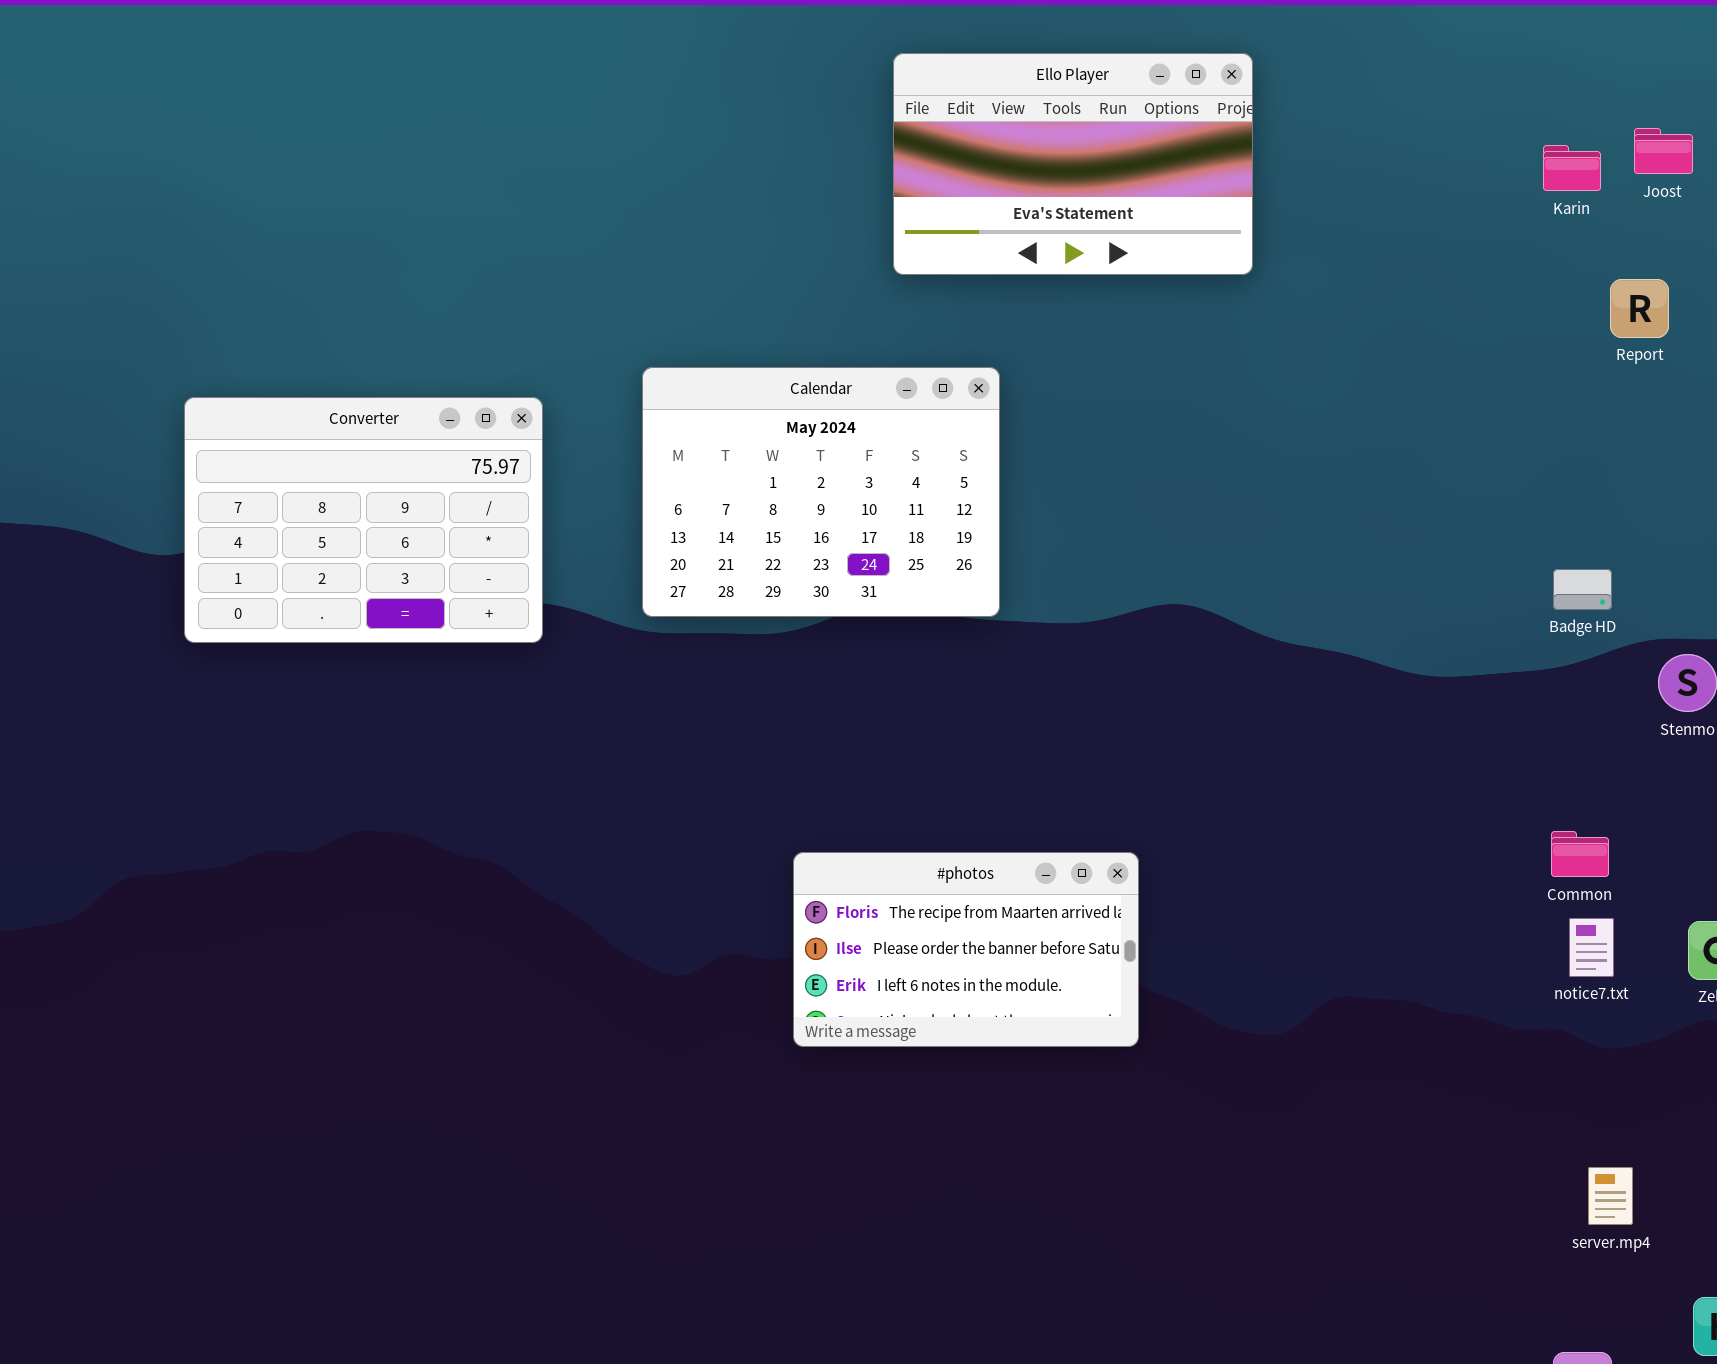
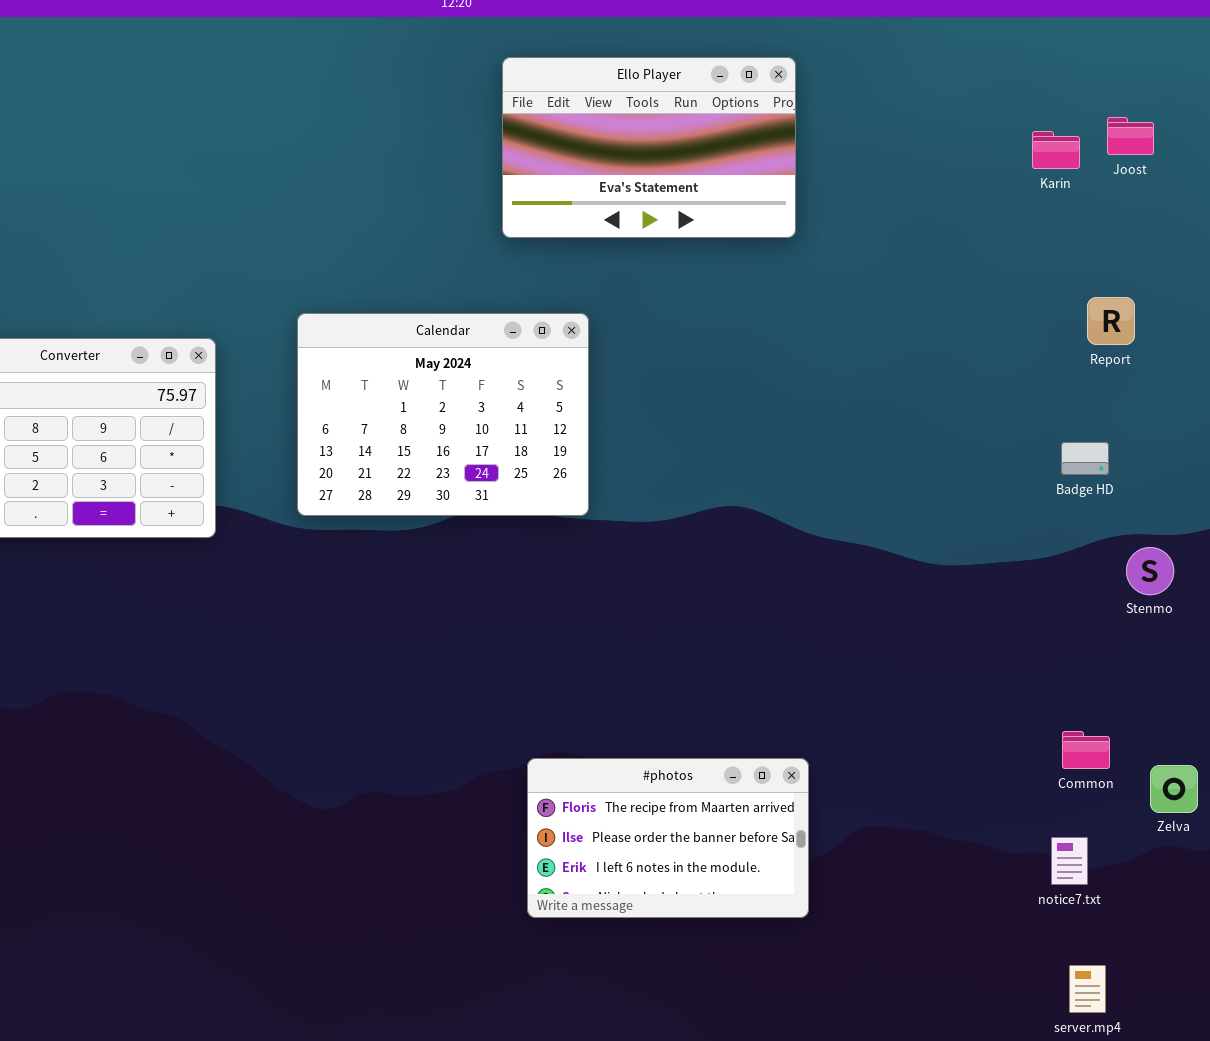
Report: [1610,279,1669,338] -> [1087,297,1135,345], moved
Badge HD: [1553,569,1612,610] -> [1061,442,1109,475], moved
Common: [1551,831,1609,877] -> [1062,731,1110,769], moved
#photos: [793,852,1139,1047] -> [527,758,809,918], moved
notice7.txt: [1569,918,1614,977] -> [1051,837,1088,885], moved

